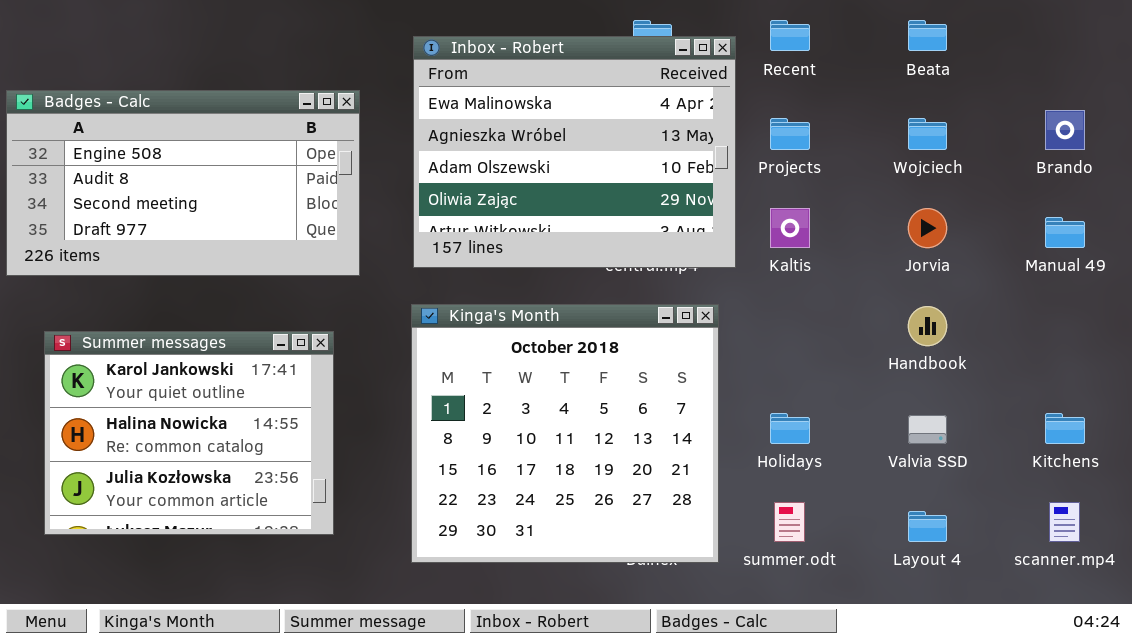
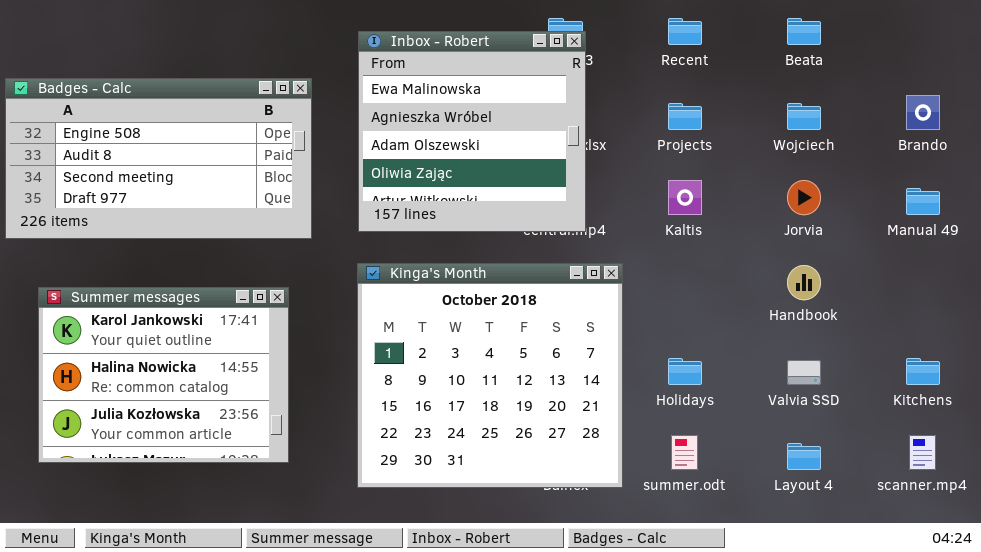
Inbox - Robert: [413,36,736,268] -> [358,31,586,232], resized

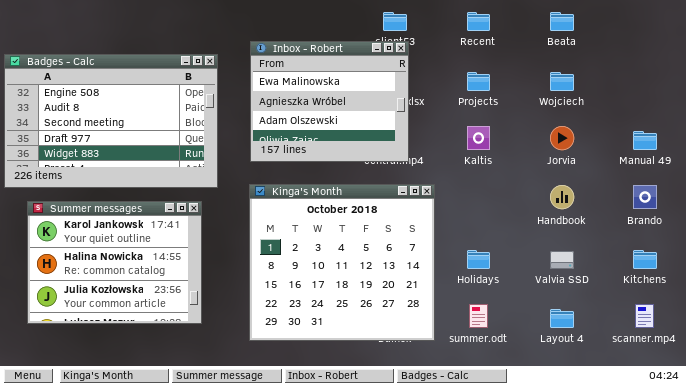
Inbox - Robert: [358,31,586,232] -> [250,41,409,162], resized
Badges - Calc: [5,78,312,239] -> [4,54,218,188], resized
Brando: [906,95,940,130] -> [633,185,657,209], moved

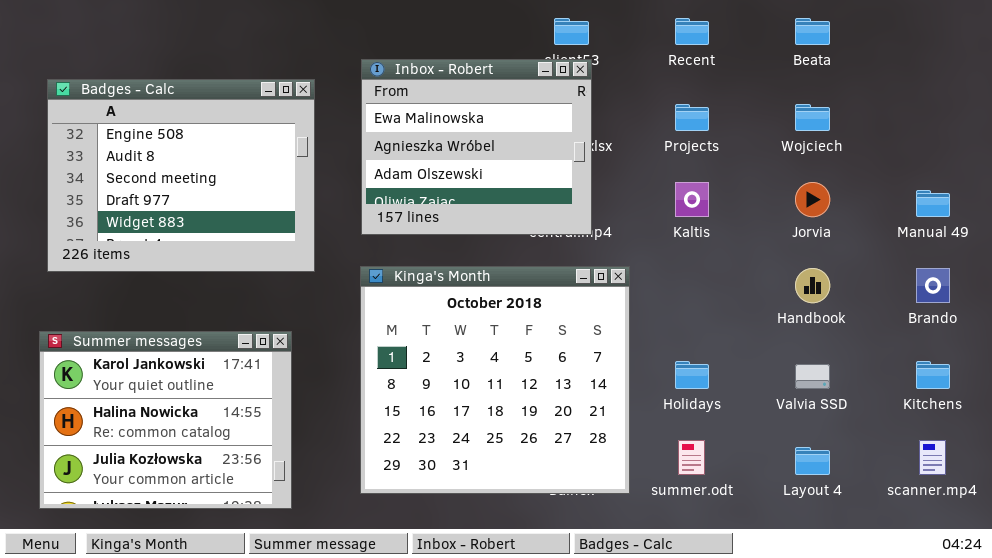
Badges - Calc: [4,54,218,188] -> [47,79,315,272], resized
Summer messages: [27,201,202,324] -> [39,331,292,509], moved

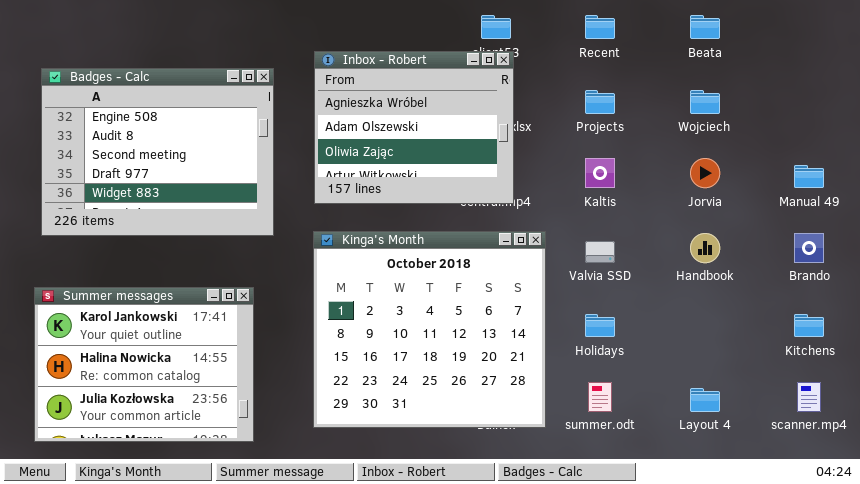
Inbox - Robert: [361,59,592,235] -> [314,51,514,204], scrolled down 1 row
Valvia SSD: [795,364,830,389] -> [585,241,615,263], moved

